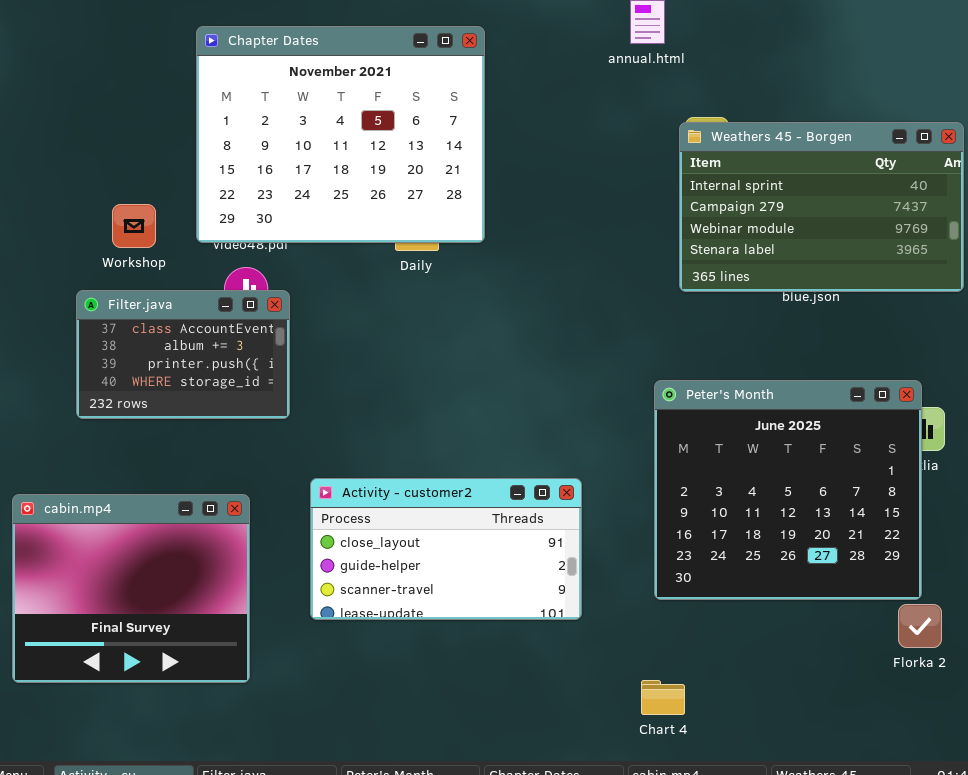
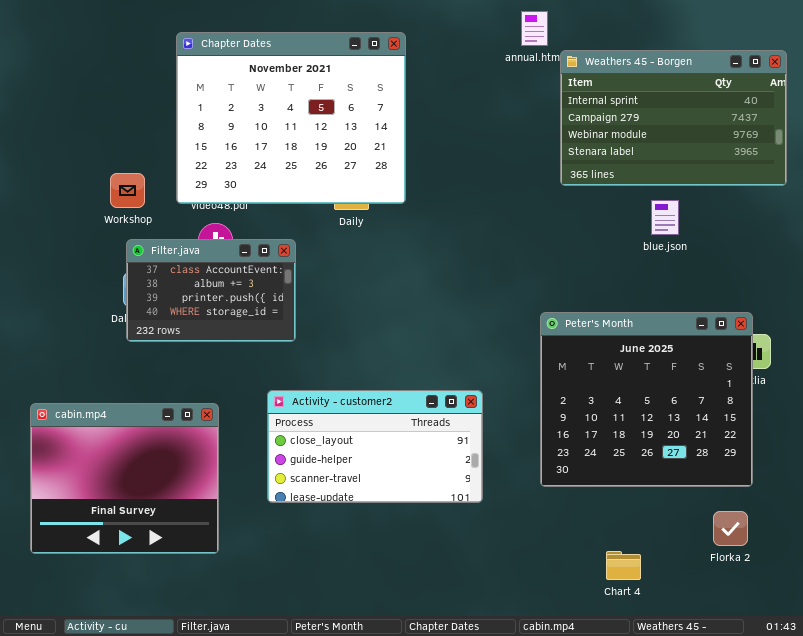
Weathers 45 - Borgen: [679,122,964,292] -> [560,50,787,186], moved
Filter.java: [76,290,290,419] -> [126,239,296,342], moved
Florka 2: [898,604,942,648] -> [713,511,748,546], moved
Chart 4: [641,680,685,715] -> [606,551,641,580], moved

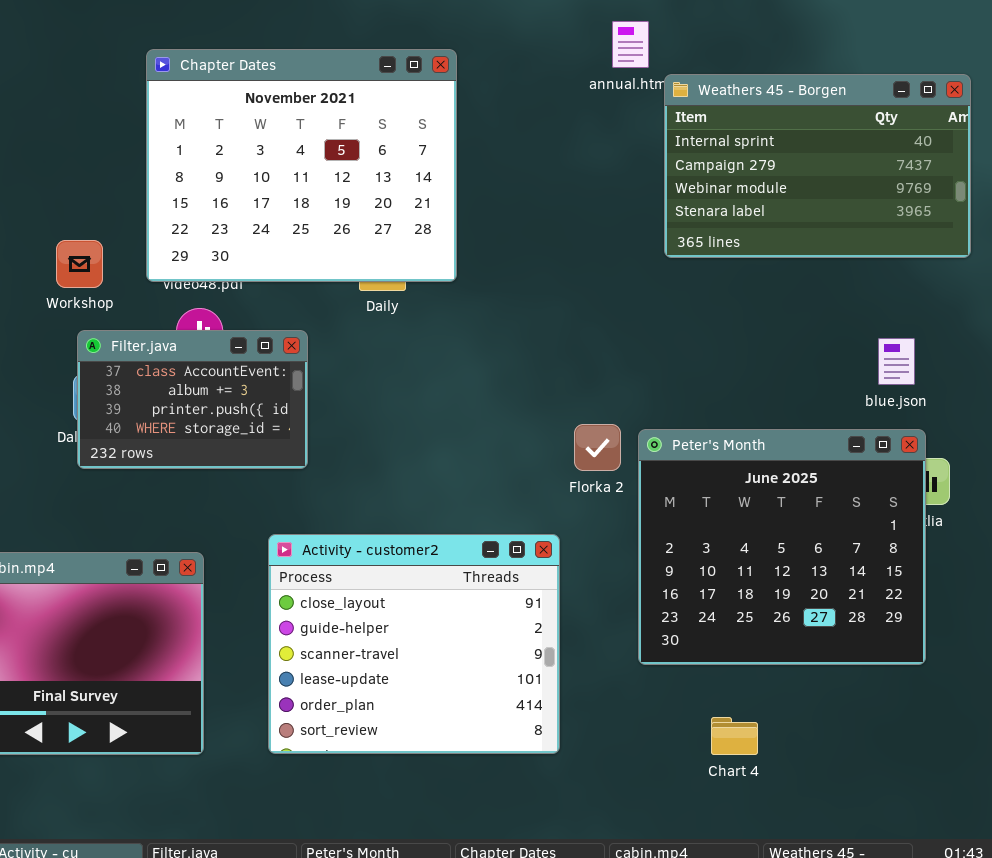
blue.json: [651,200,679,235] -> [878,338,915,385], moved
Activity - customer2: [267,390,483,503] -> [268,534,560,754], resized
Florka 2: [713,511,748,546] -> [574,424,621,471], moved
Chart 4: [606,551,641,580] -> [711,717,758,755], moved

